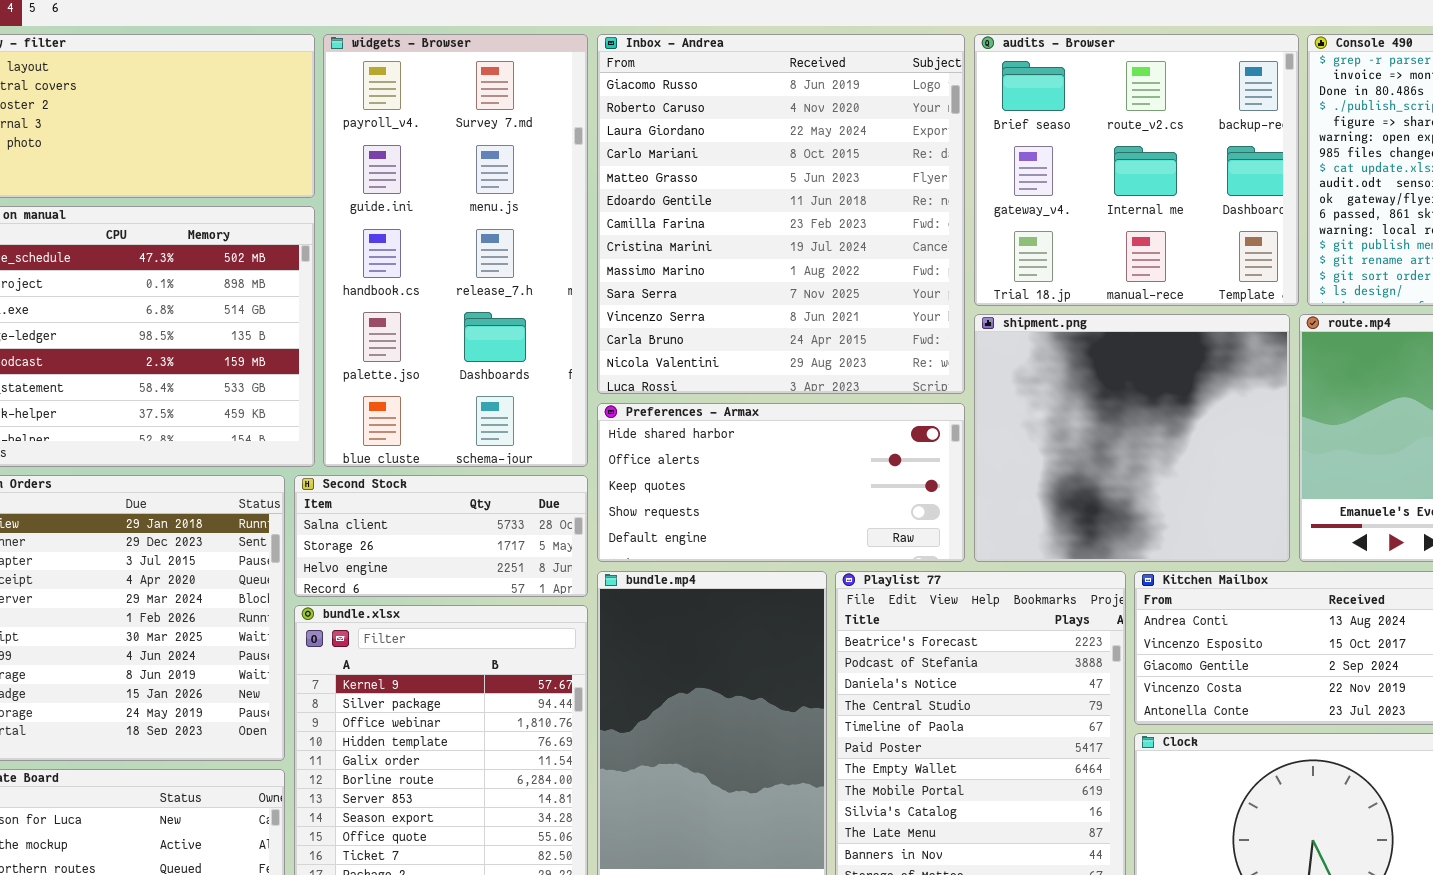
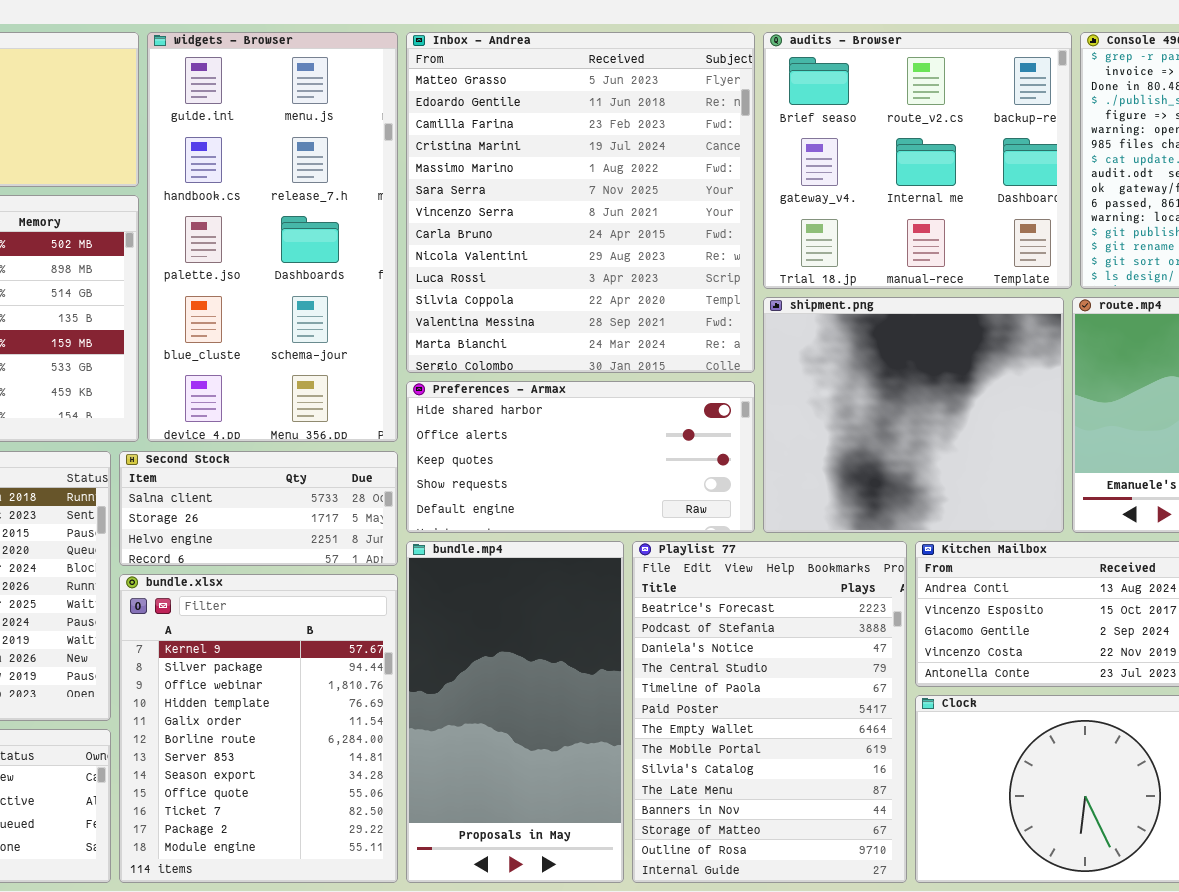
widgets - Browser: [323,34,588,467] -> [147,32,398,442], scrolled down 1 row
Inbox - Andrea: [597,34,965,394] -> [406,32,755,373], scrolled down 4 rows

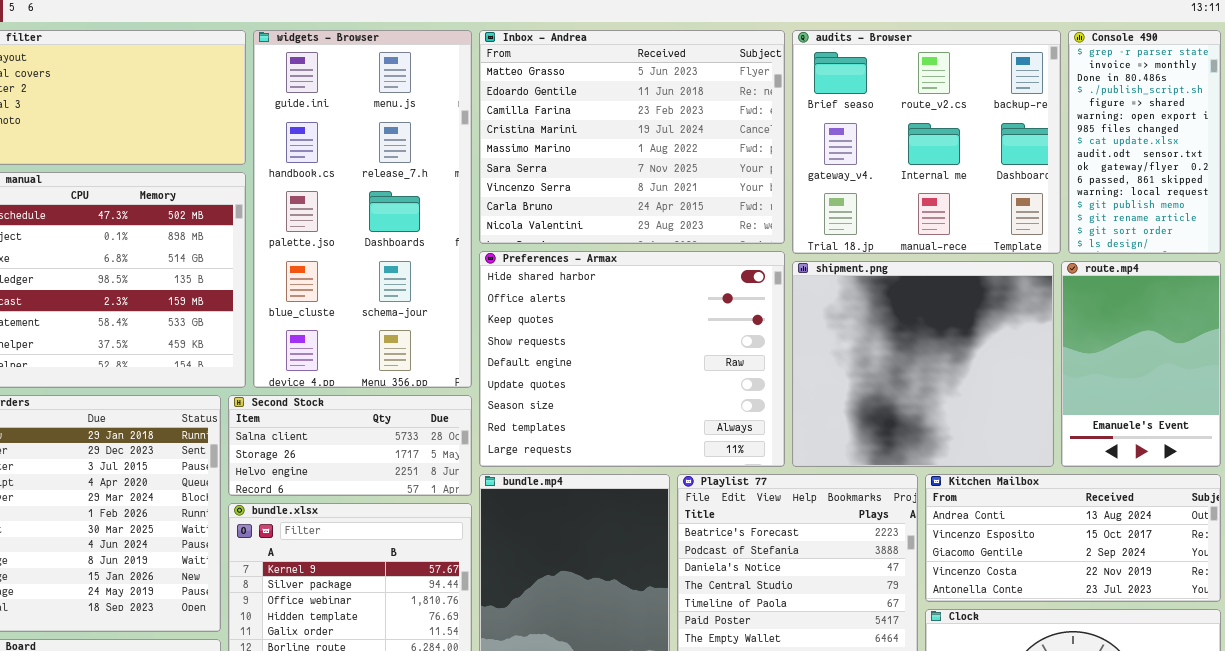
Inbox - Andrea: [406,32,755,373] -> [479,30,785,244], resized
Preferences - Armax: [406,381,755,533] -> [479,251,785,467], resized

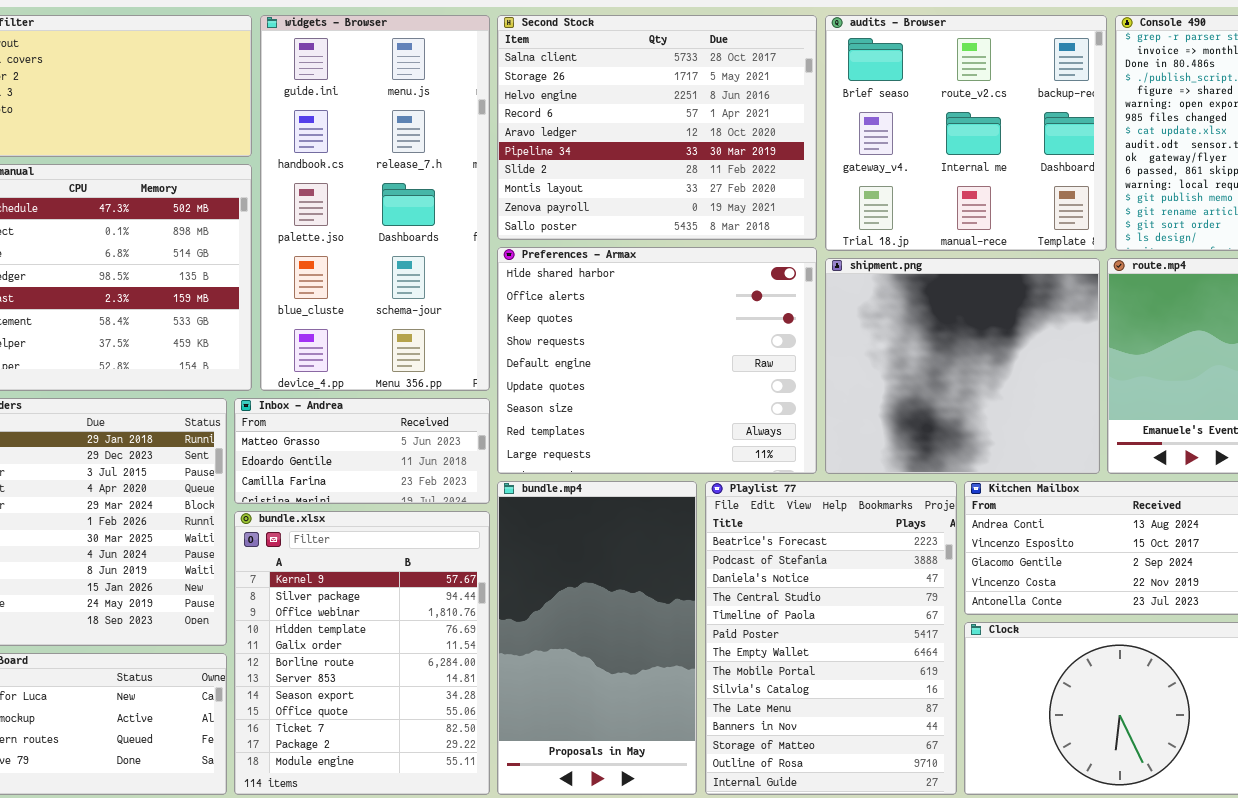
Inbox - Andrea: [479,30,785,244] -> [234,398,490,504], moved, resized
Second Stock: [228,395,472,496] -> [497,15,817,240], moved, resized

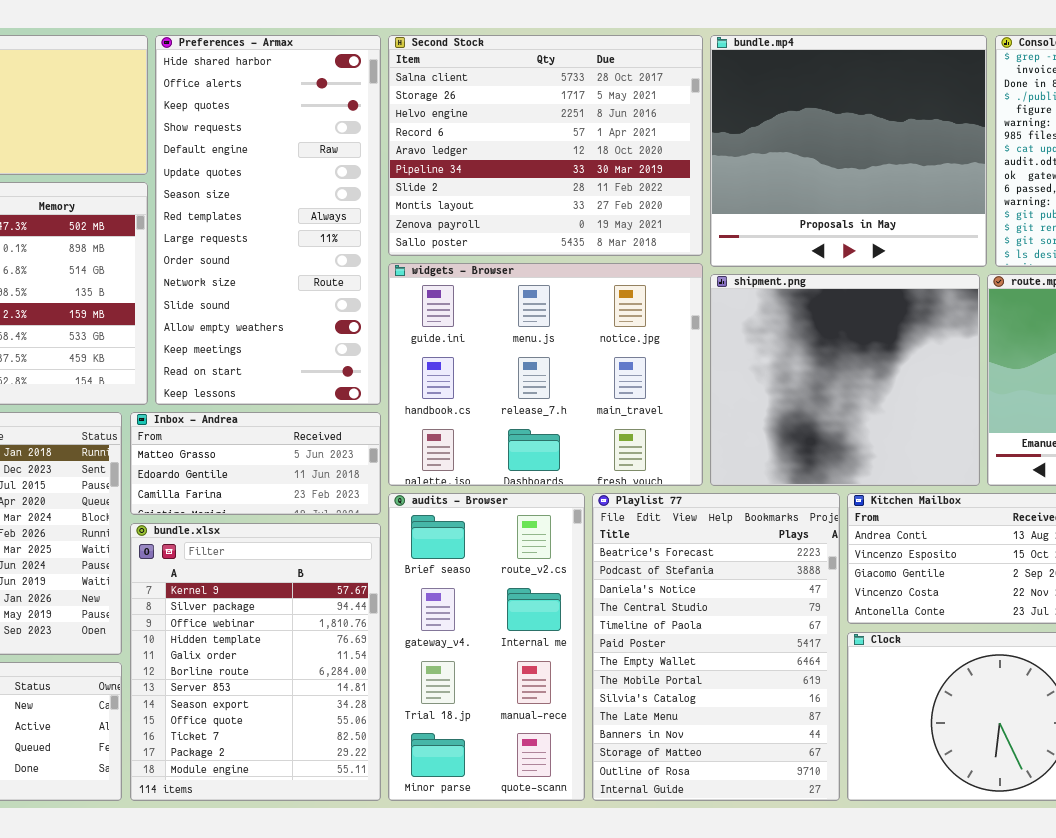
widgets - Browser: [260,15,490,391] -> [388,263,703,486], moved, resized
audits - Browser: [825,15,1107,251] -> [388,493,585,801], moved, resized
Preferences - Armax: [497,247,817,474] -> [155,35,381,405], moved, resized
bundle.mp4: [497,481,697,795] -> [710,35,987,267], moved, resized

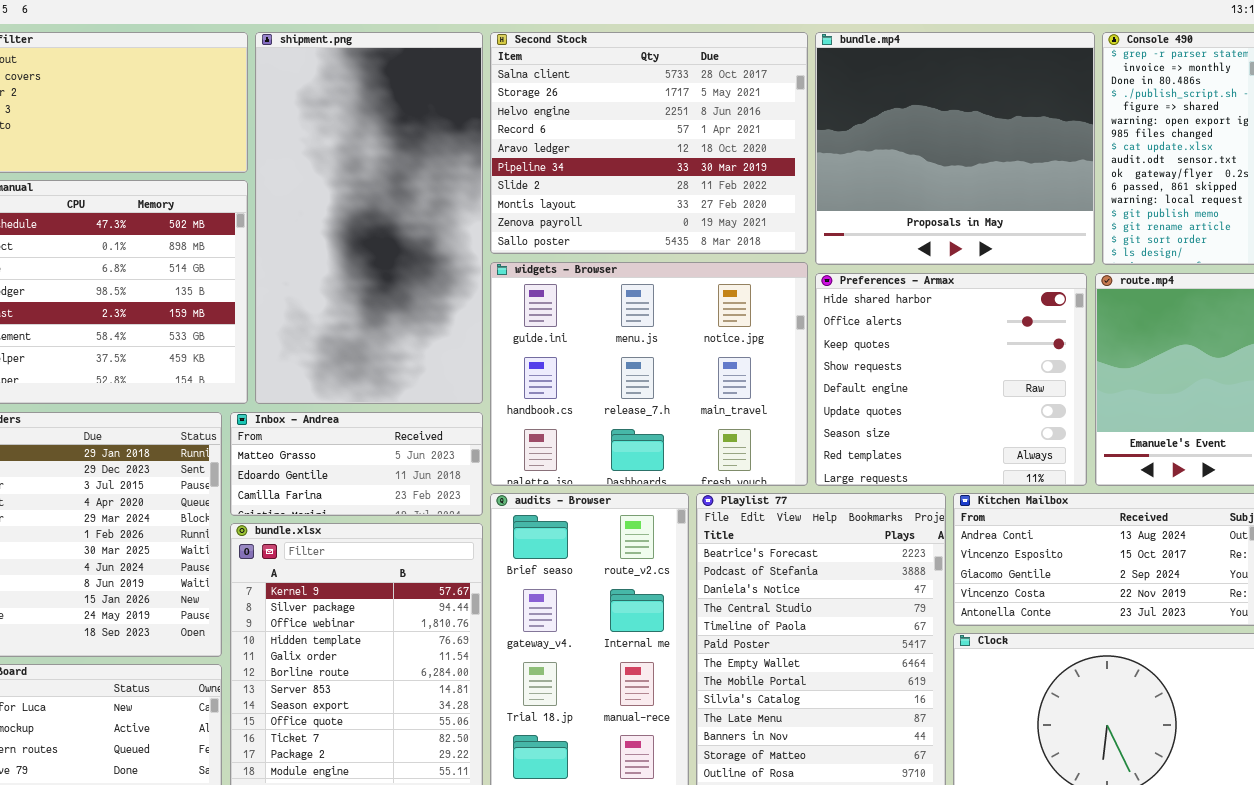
Preferences - Armax: [155,35,381,405] -> [815,273,1087,486], moved, resized
shipment.png: [710,274,980,486] -> [255,32,483,404], moved, resized

